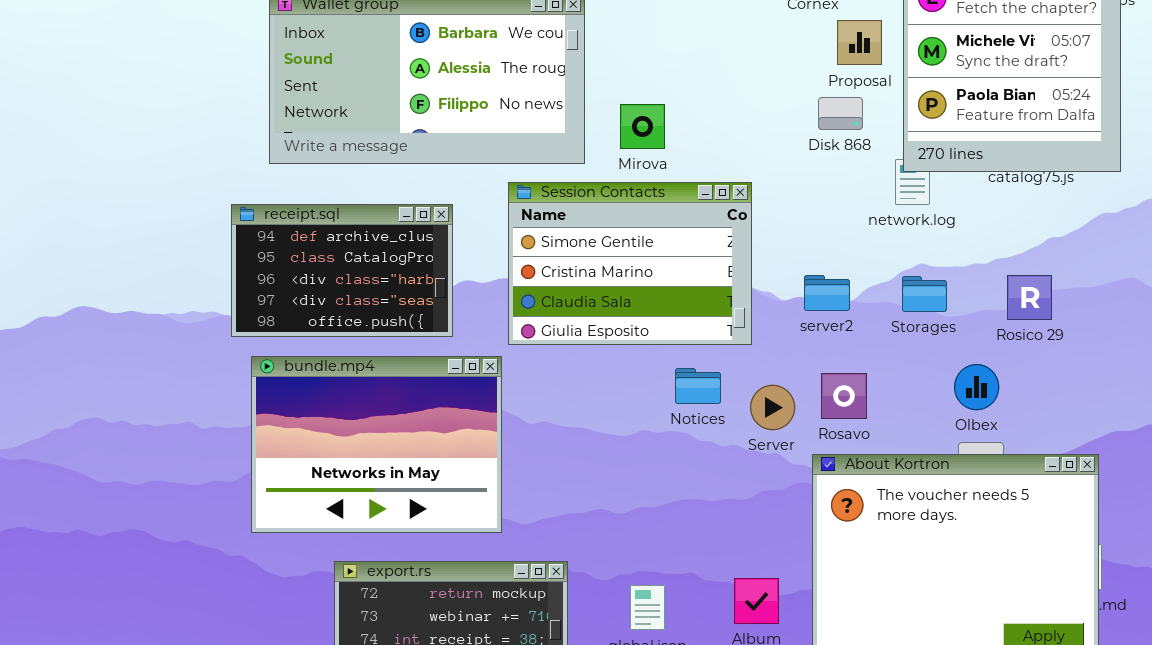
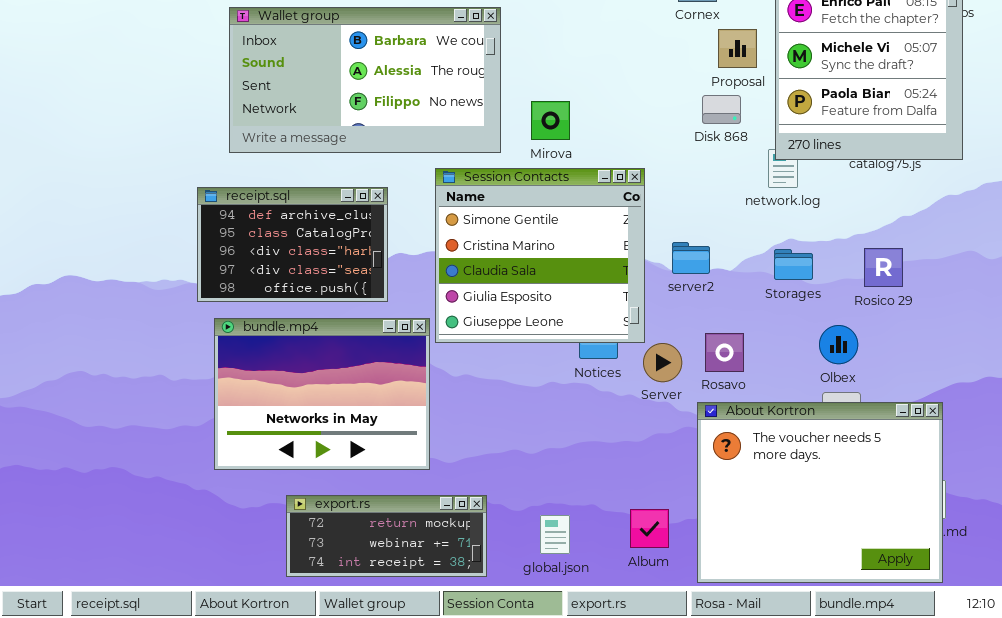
Session Contacts: [508,182,752,345] -> [435,168,645,343], resized
server2: [804,275,850,311] -> [672,242,710,274], moved

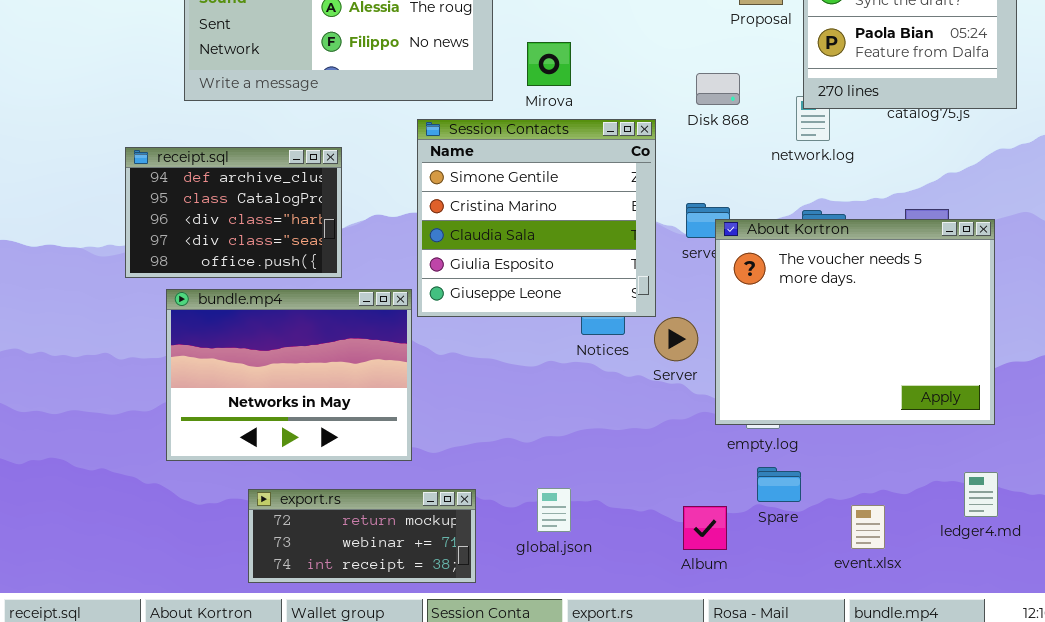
Disk 868: [702,95,741,124] -> [696,73,740,105], moved
receipt.sql: [197,187,388,302] -> [125,147,342,278], moved
About Kortron: [697,402,943,583] -> [715,219,995,425], moved
Album: [630,509,669,548] -> [683,506,727,550], moved
global.json: [540,515,570,554] -> [537,488,571,532], moved

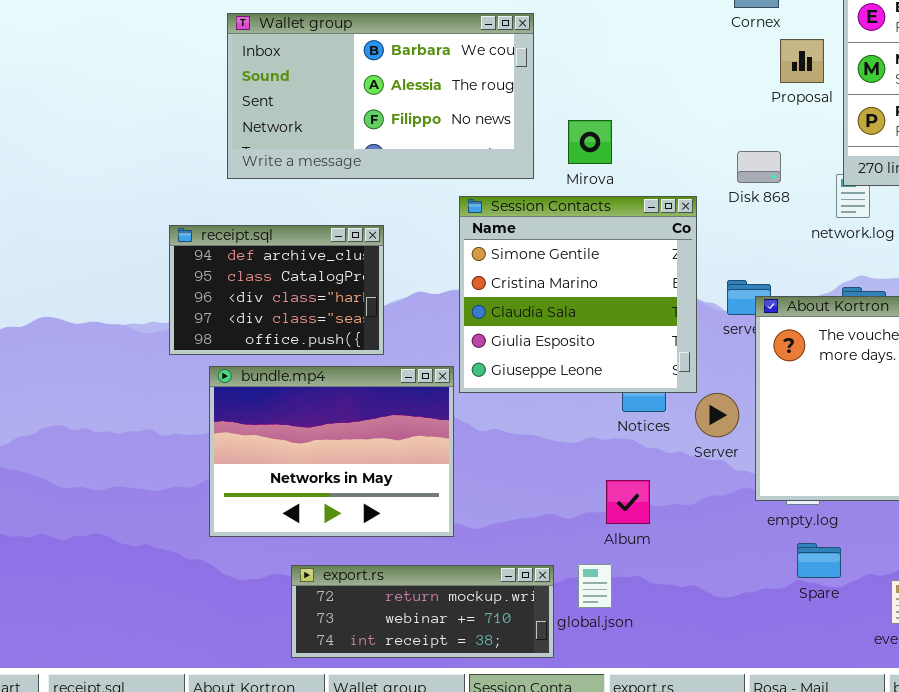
export.rs: [248,489,476,583] -> [291,565,554,658], resized
Album: [683,506,727,550] -> [606,480,650,524], moved

